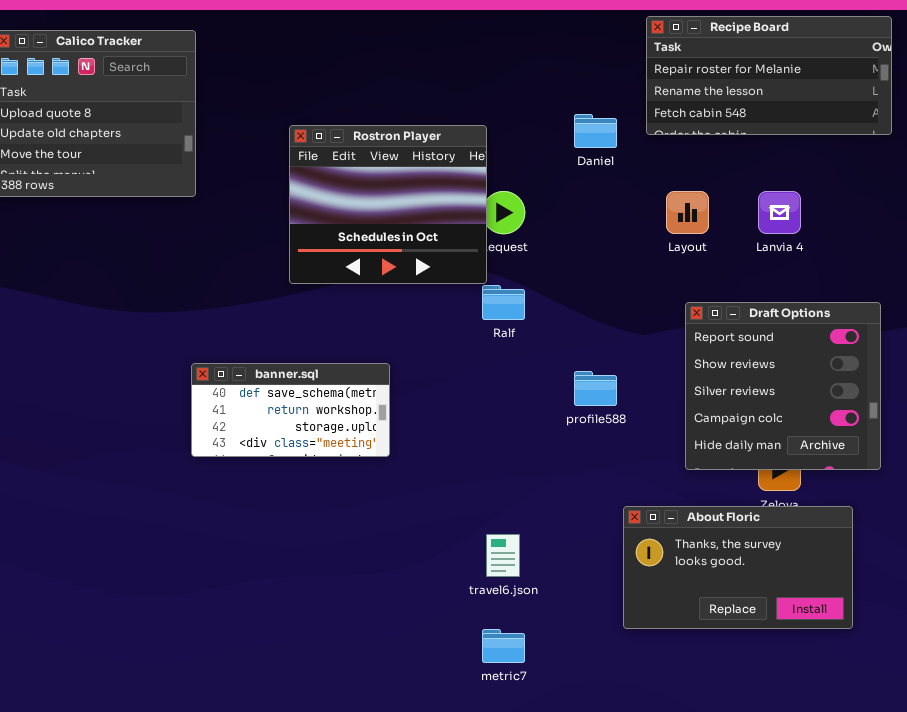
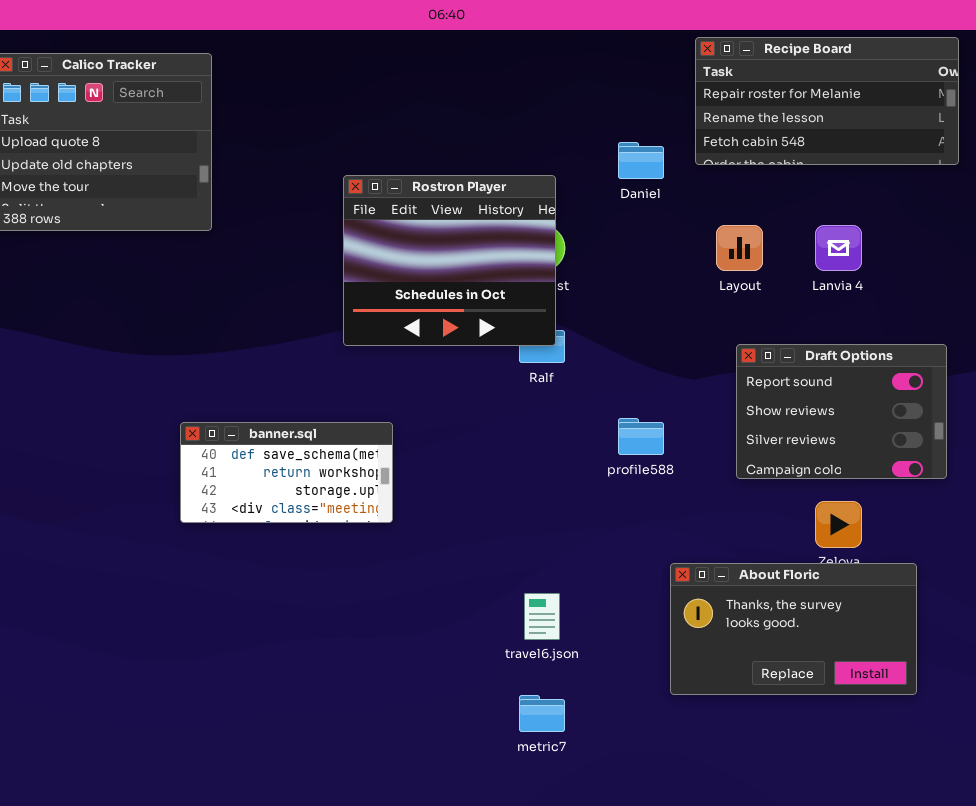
Rostron Player: [289,125,487,284] -> [343,175,556,346], moved
Draft Options: [685,302,881,470] -> [736,344,947,479], resized
banner.sql: [191,363,390,457] -> [180,422,393,523], moved

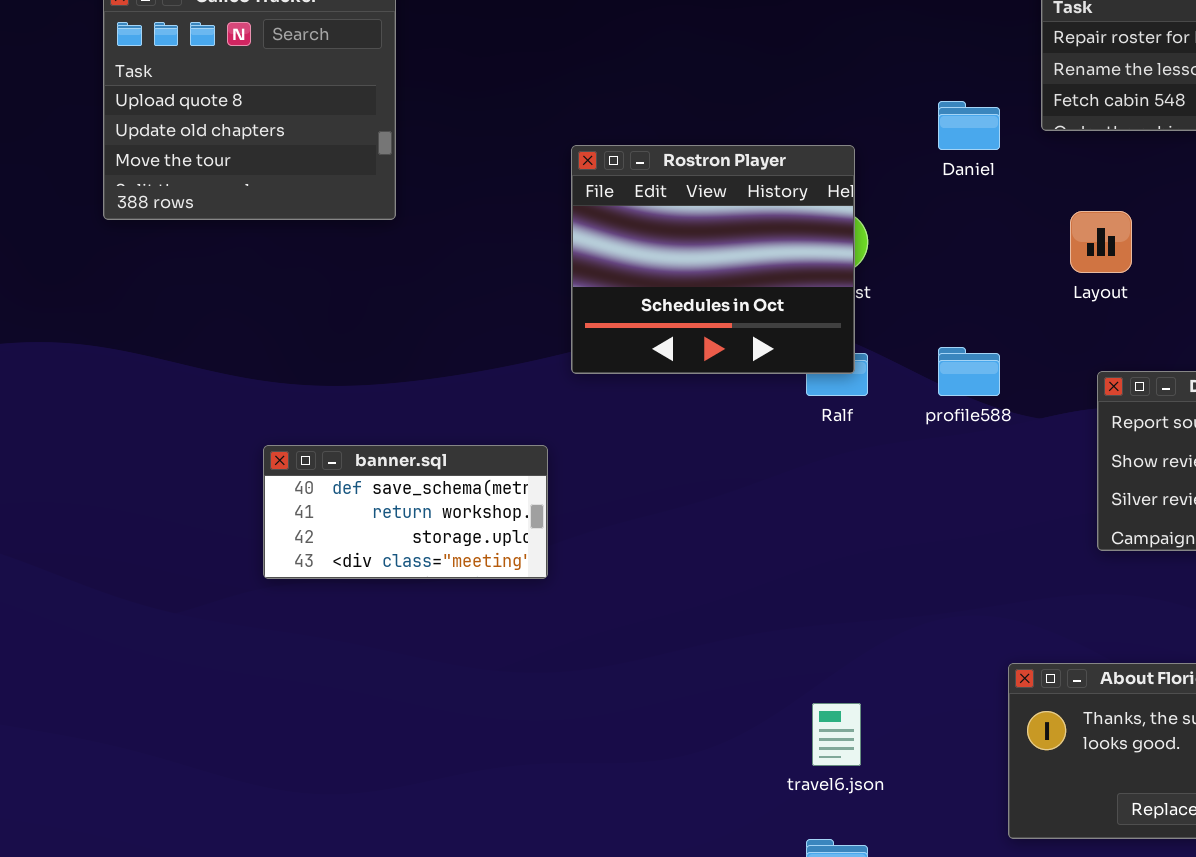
profile588: [618,418,664,455] -> [938,347,1000,396], moved
banner.sql: [180,422,393,523] -> [263,445,548,579], moved

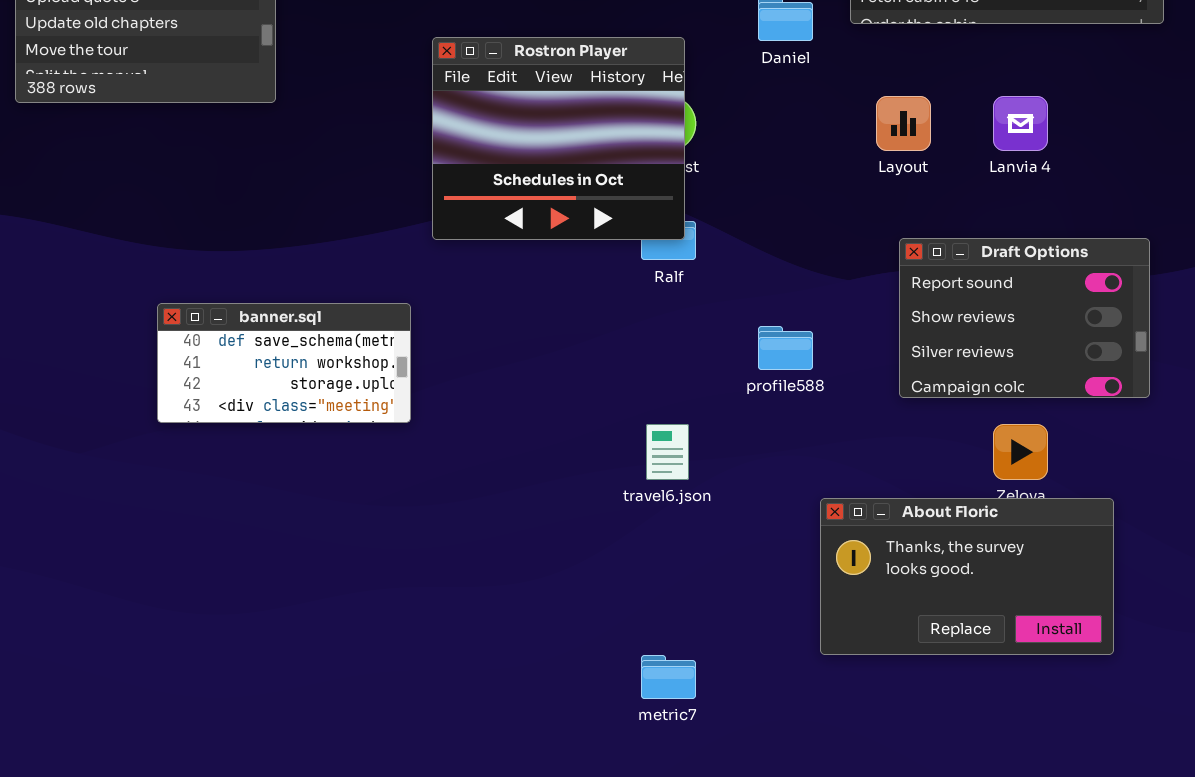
profile588: [938,347,1000,396] -> [758,326,813,370], moved
travel6.json: [812,703,861,766] -> [646,424,689,480], moved

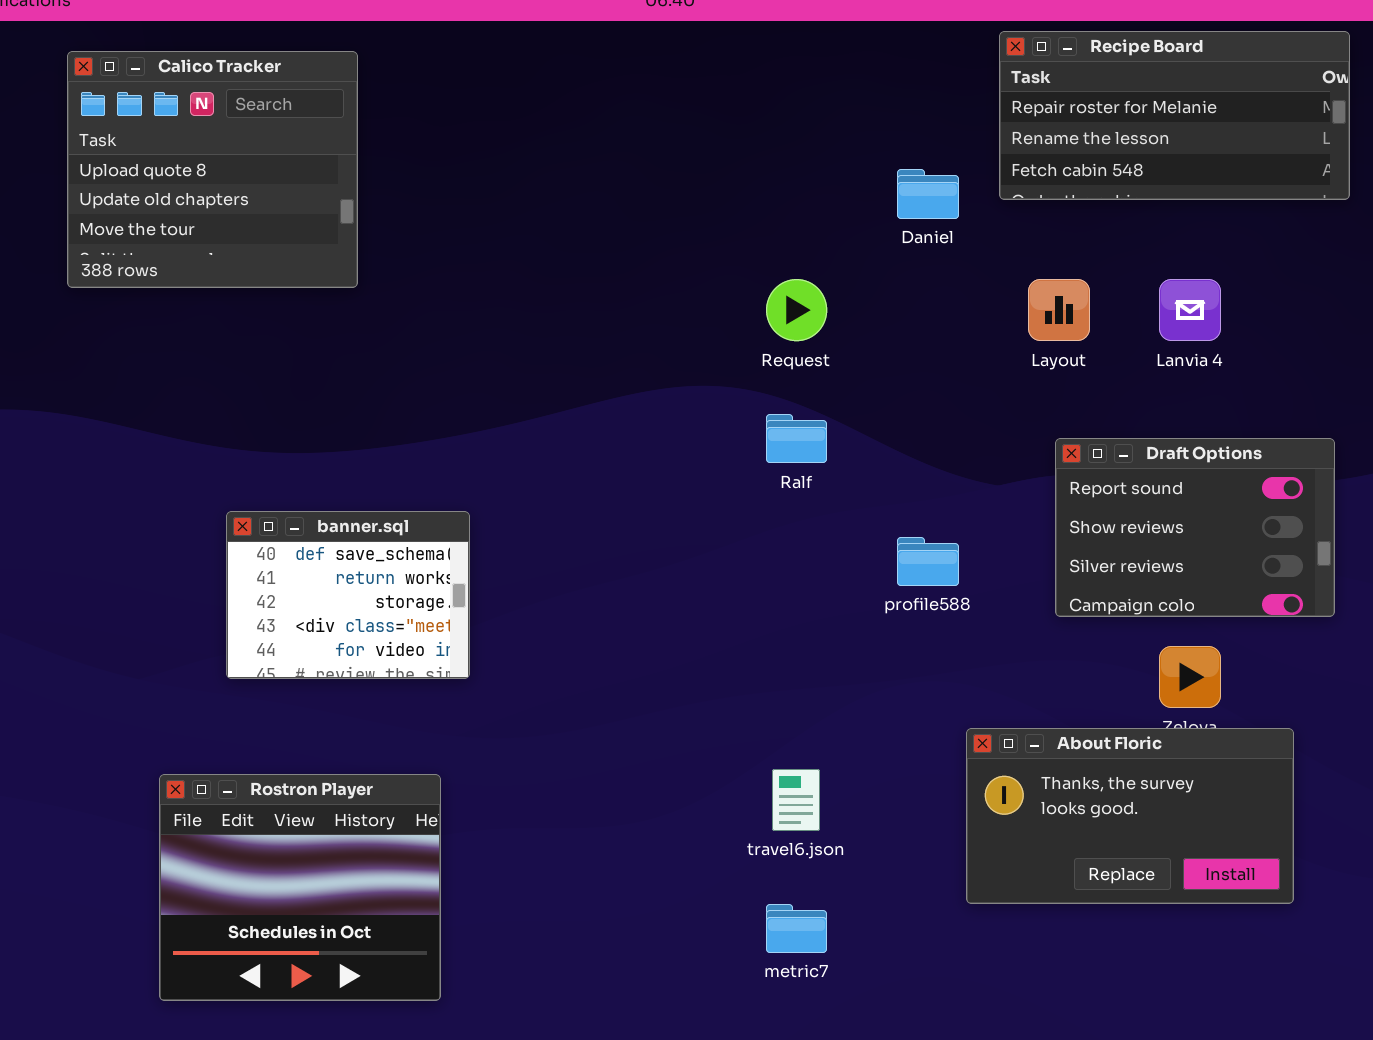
Rostron Player: [432,37,685,240] -> [159,774,441,1001], moved
banner.sql: [157,303,411,423] -> [226,511,470,679], resized
travel6.json: [646,424,689,480] -> [772,769,820,831], moved

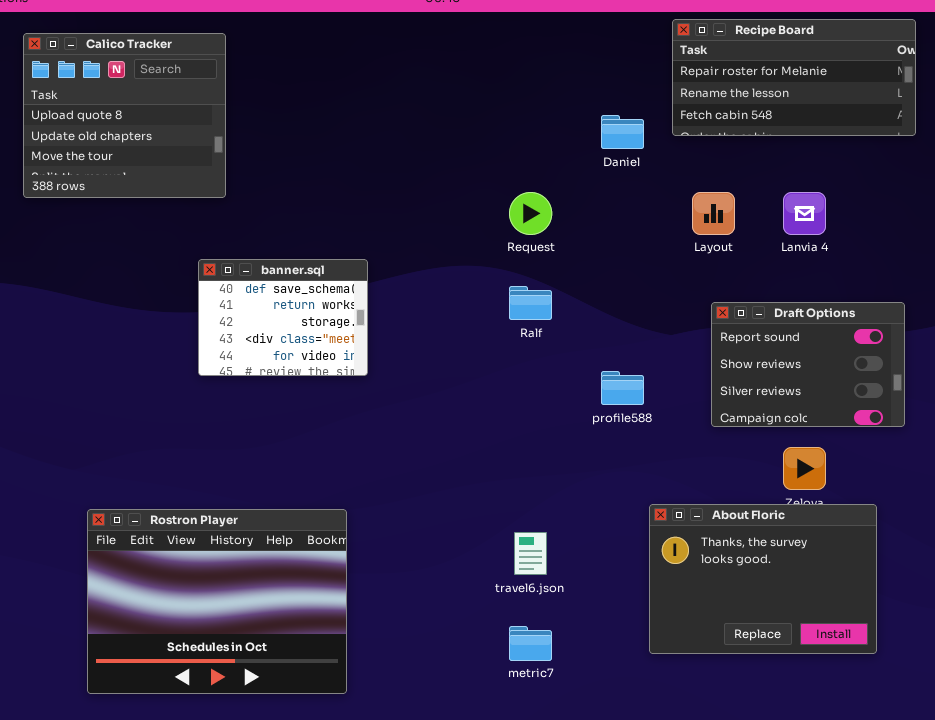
banner.sql: [226,511,470,679] -> [198,259,368,376], moved
About Floric: [966,728,1294,904] -> [649,504,877,654], resized
Rostron Player: [159,774,441,1001] -> [87,509,347,694], resized

